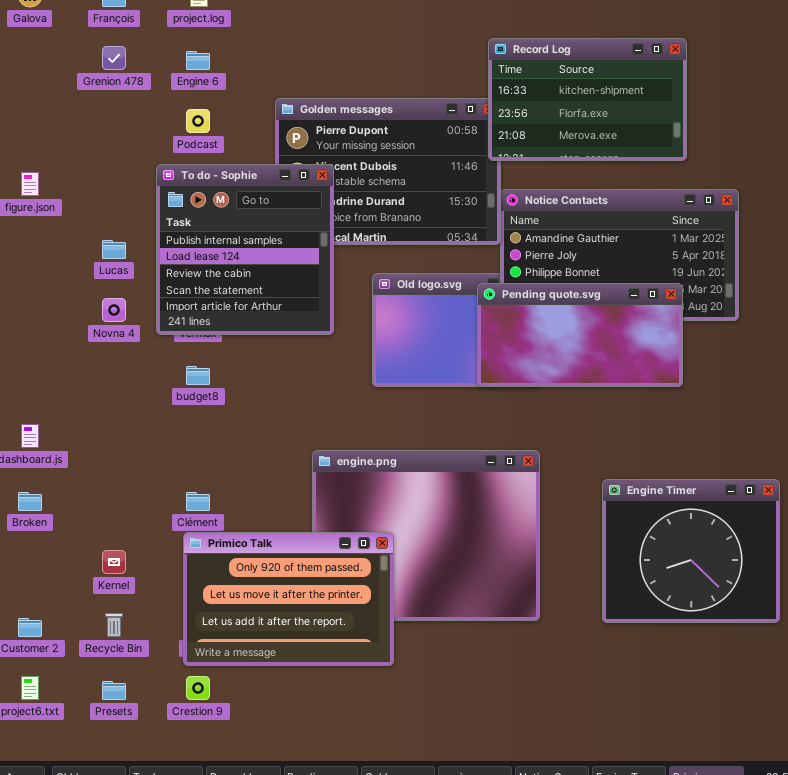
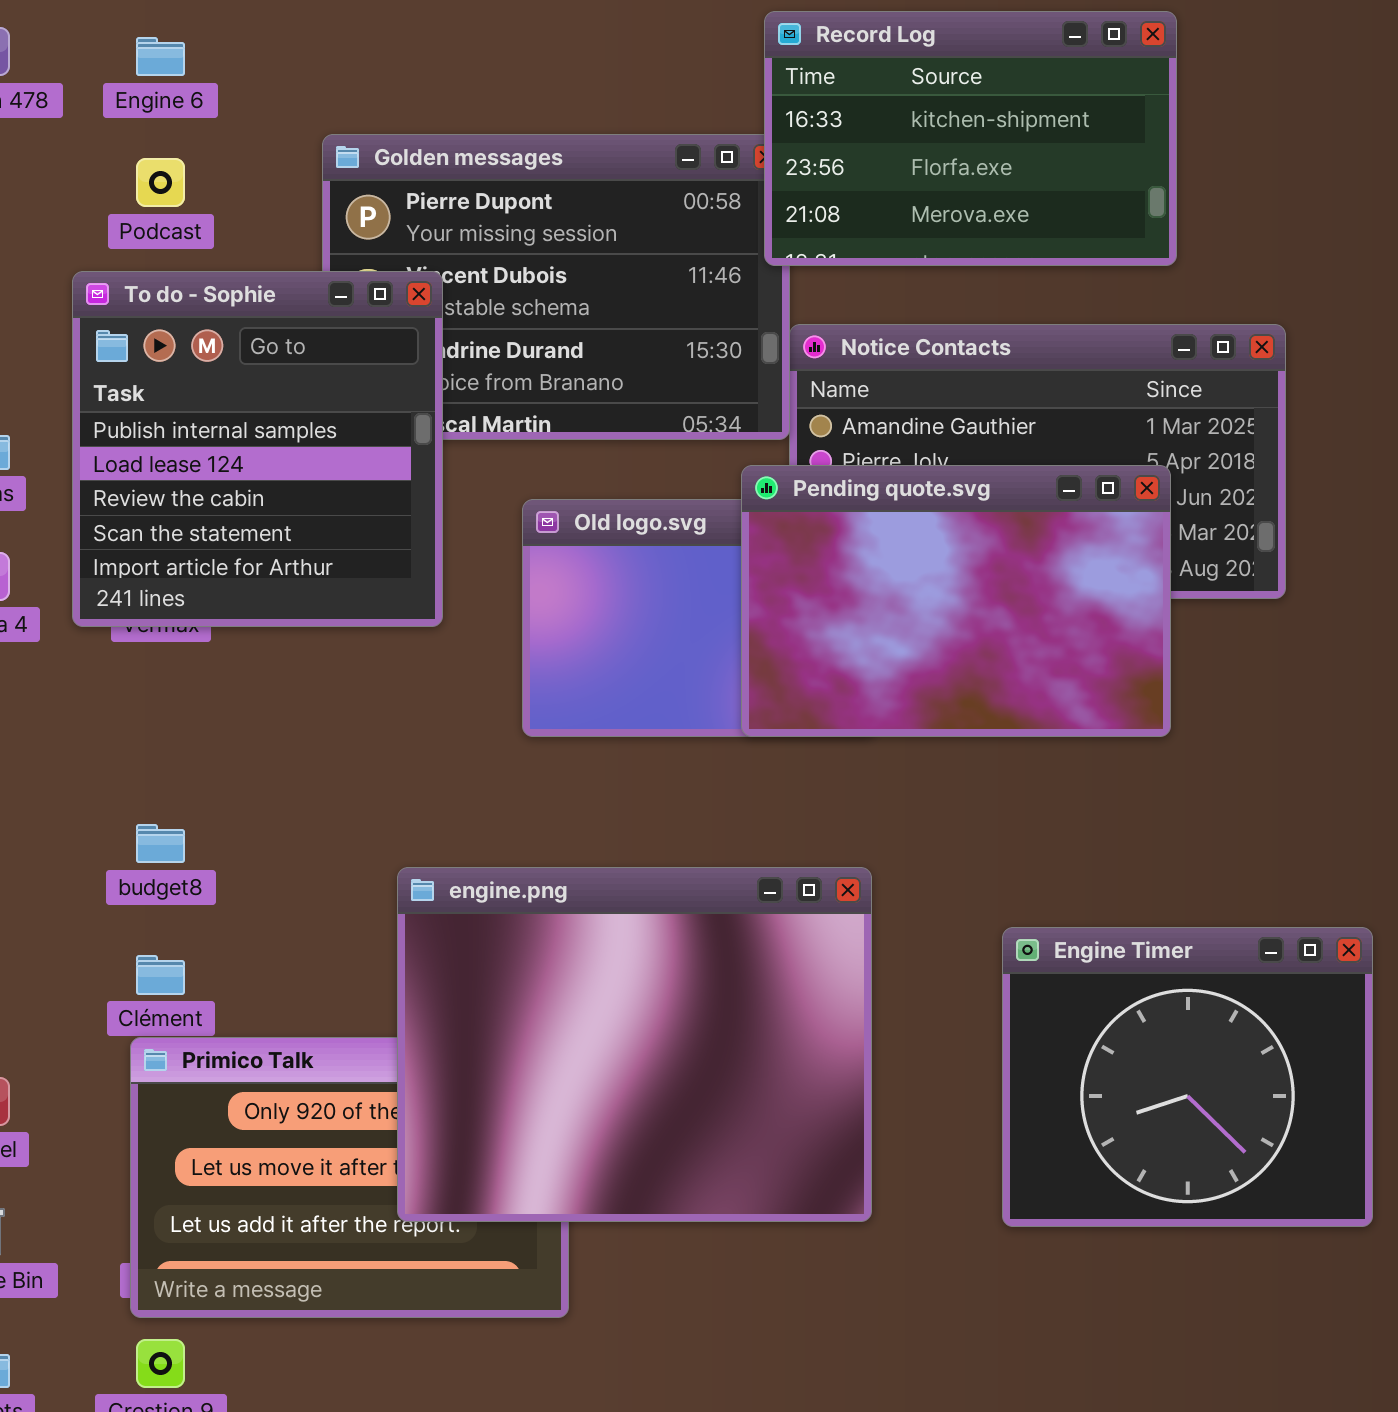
Pending quote.svg: [477,283,683,387] -> [741,465,1171,737], resized
budget8: [186,366,210,385] -> [136,824,185,863], moved
engine.png: [312,450,540,621] -> [397,867,872,1222], raised

